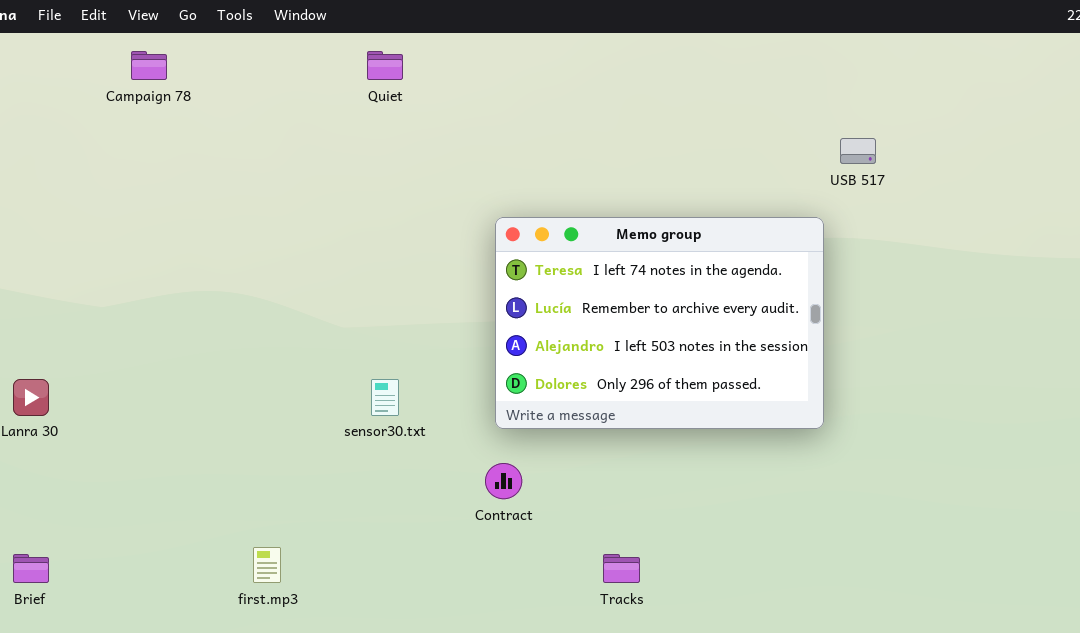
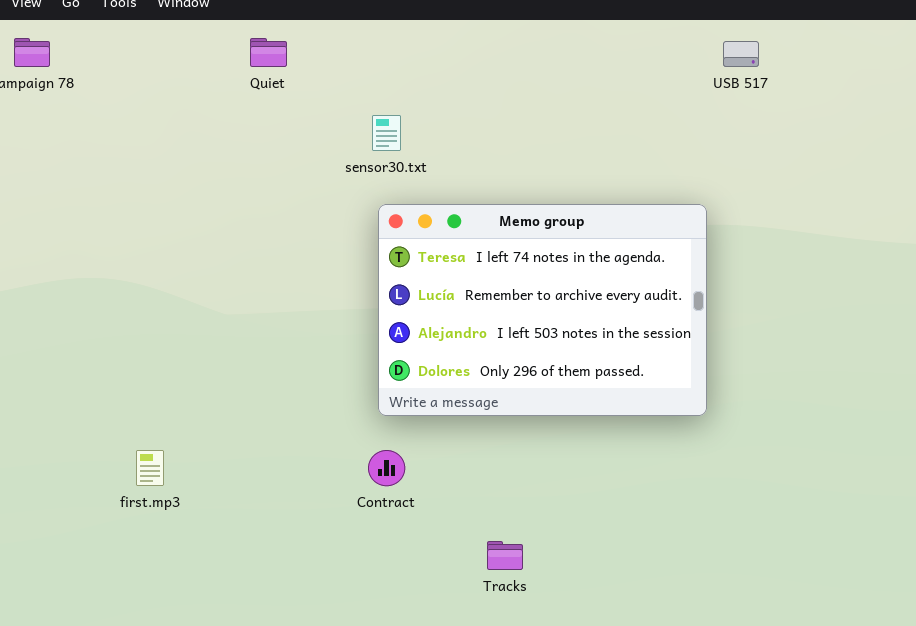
USB 517: [840,138,876,164] -> [723,41,759,67], moved
sensor30.txt: [371,379,399,416] -> [372,115,401,151], moved
first.mp3: [253,547,281,583] -> [136,450,164,486], moved

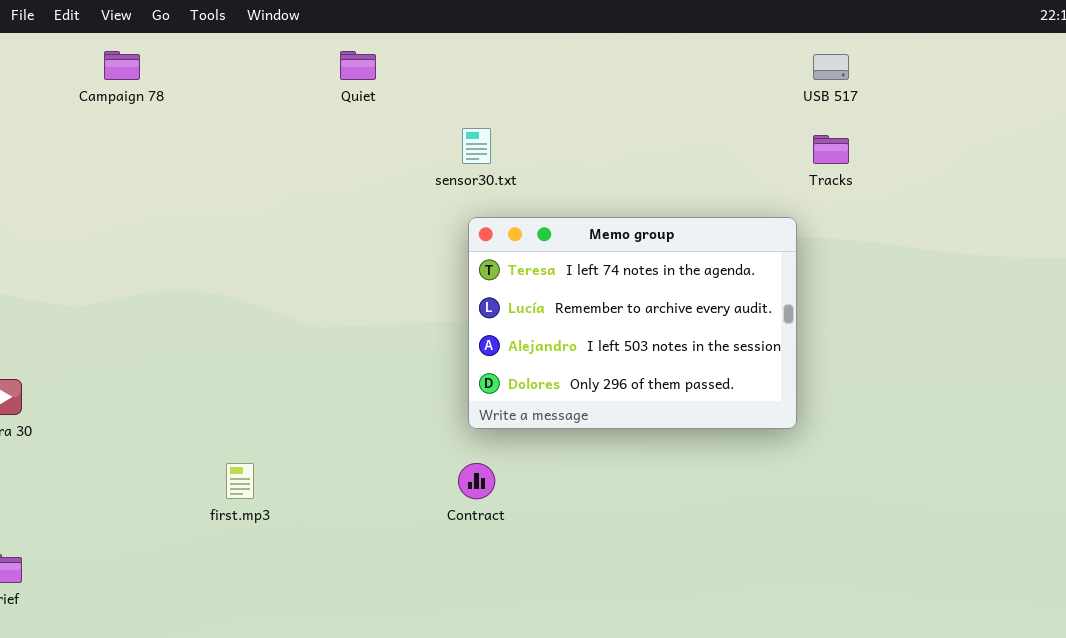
Tracks: [487,541,523,570] -> [813,135,849,164], moved

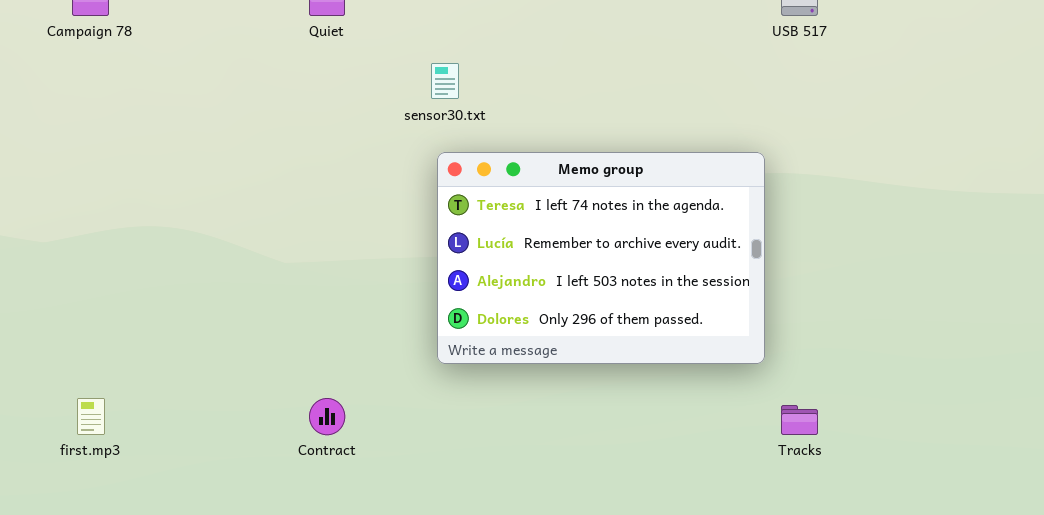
Tracks: [813,135,849,164] -> [781,405,818,435], moved
first.mp3: [226,463,254,499] -> [77,398,105,435], moved
Contract: [458,463,495,499] -> [309,398,345,435], moved

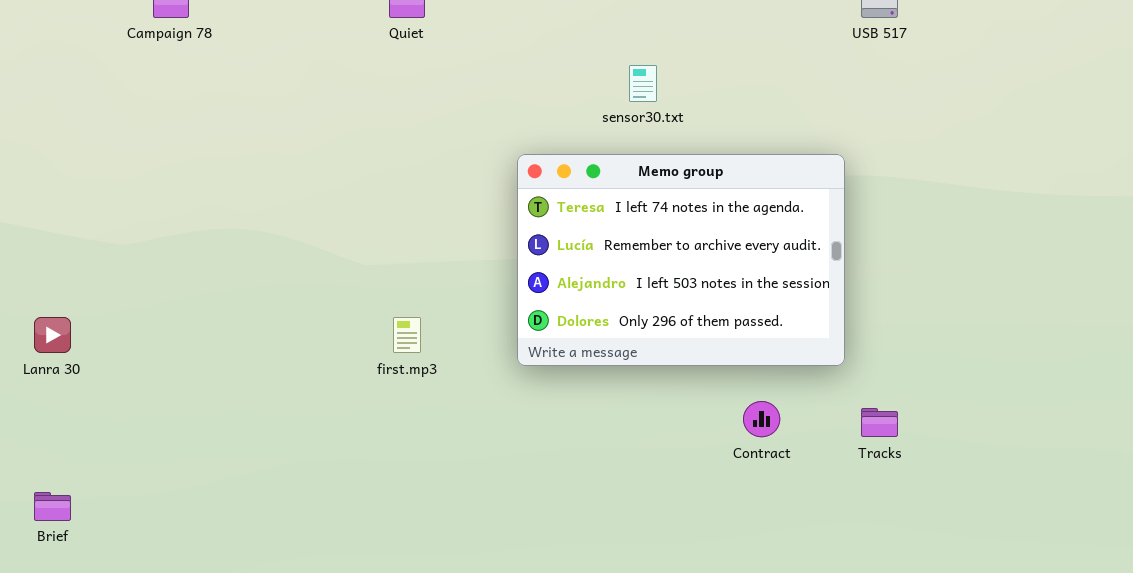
sensor30.txt: [431,63,459,99] -> [629,65,657,102], moved
first.mp3: [77,398,105,435] -> [393,317,421,353], moved
Contract: [309,398,345,435] -> [743,401,780,437], moved

